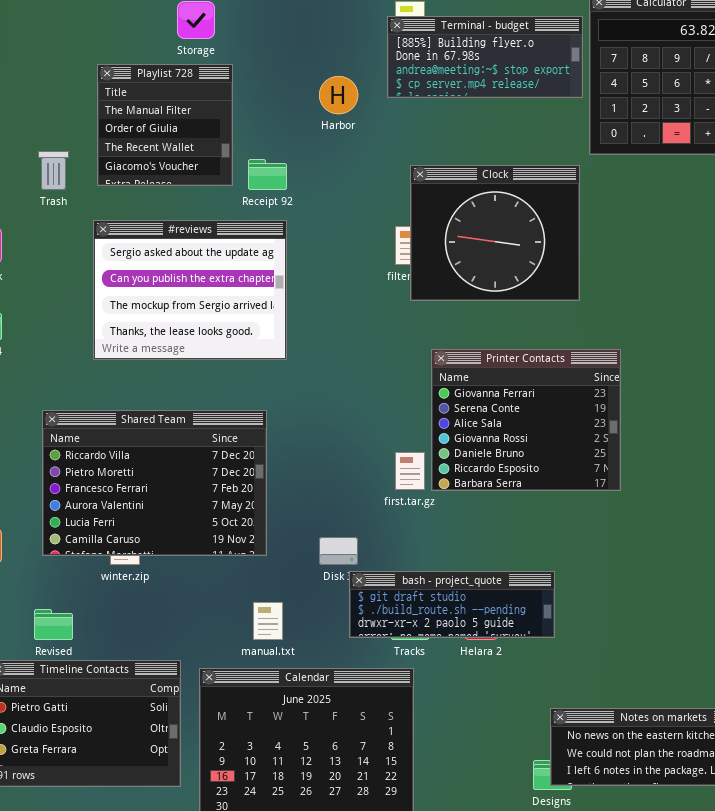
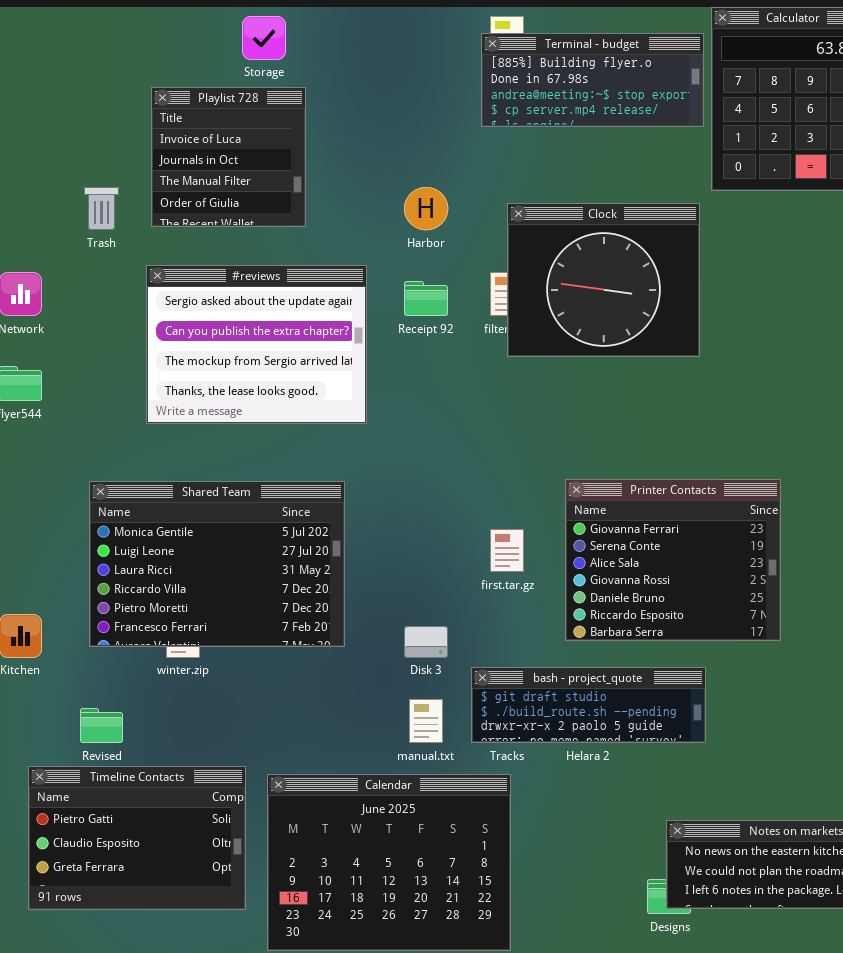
Playlist 728: [97,64,233,186] -> [151,87,306,227], scrolled up 2 rows
Harbor: [319,76,358,114] -> [404,187,448,230], moved
Receipt 92: [248,159,287,190] -> [404,281,448,316], moved
Printer Contacts: [431,349,621,491] -> [565,479,781,641], moved
Shared Team: [42,410,267,556] -> [89,481,345,647], scrolled up 3 rows
bash - project_quote: [349,571,555,638] -> [471,667,706,743], moved
manual.txt: [253,602,283,640] -> [409,699,443,743], moved

